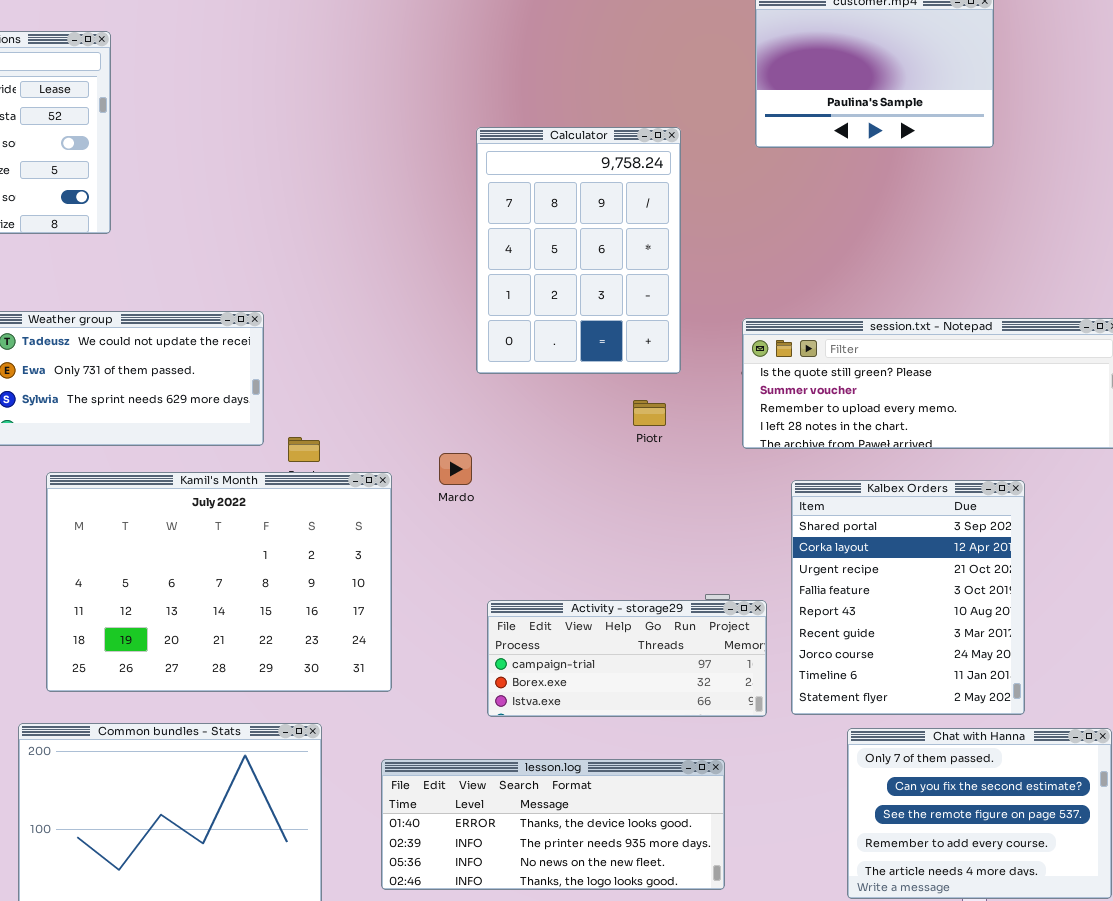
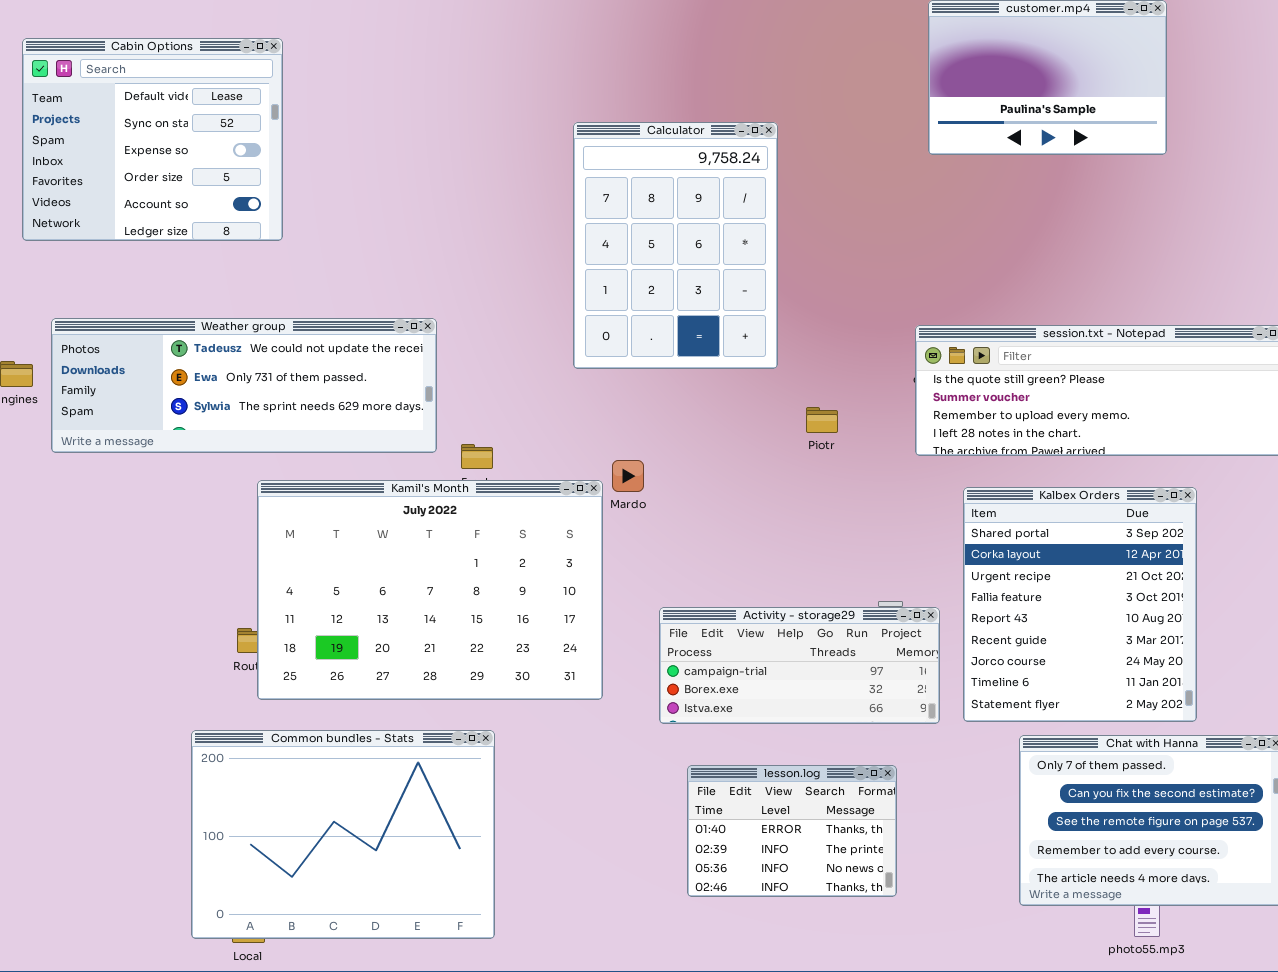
Calculator: [476,127,681,374] -> [573,122,778,369], moved
Kamil's Month: [46,472,392,692] -> [257,480,603,700], moved
lesson.log: [381,759,725,890] -> [687,765,897,897], resized

